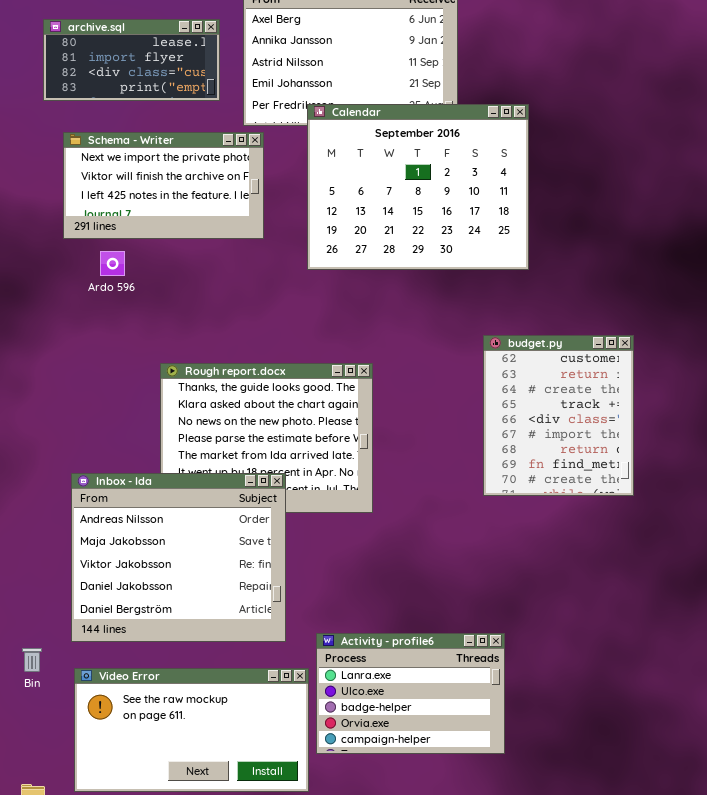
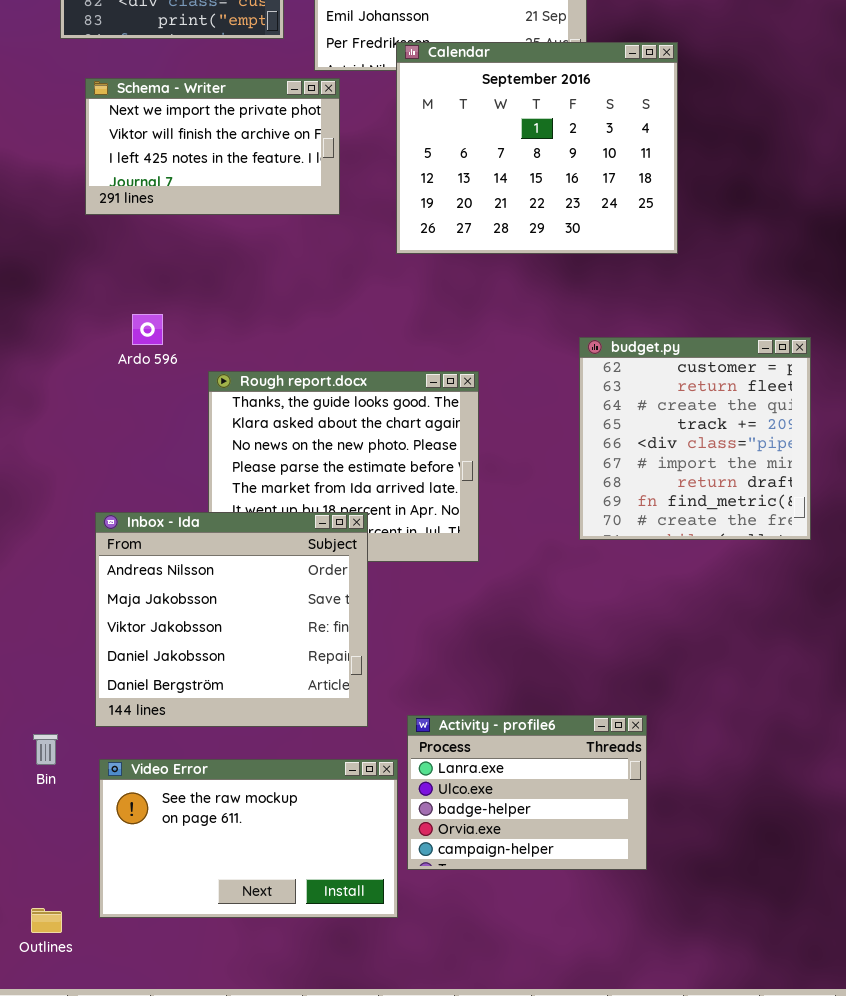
Ardo 596: [100,251,125,276] -> [132,314,163,345], moved
budget.py: [483,335,634,496] -> [579,337,811,540], resized

